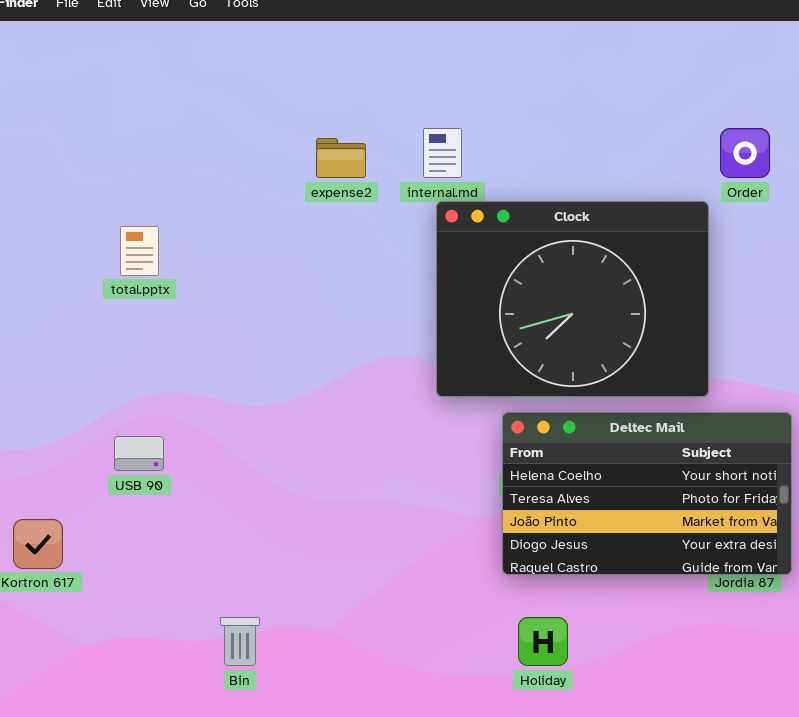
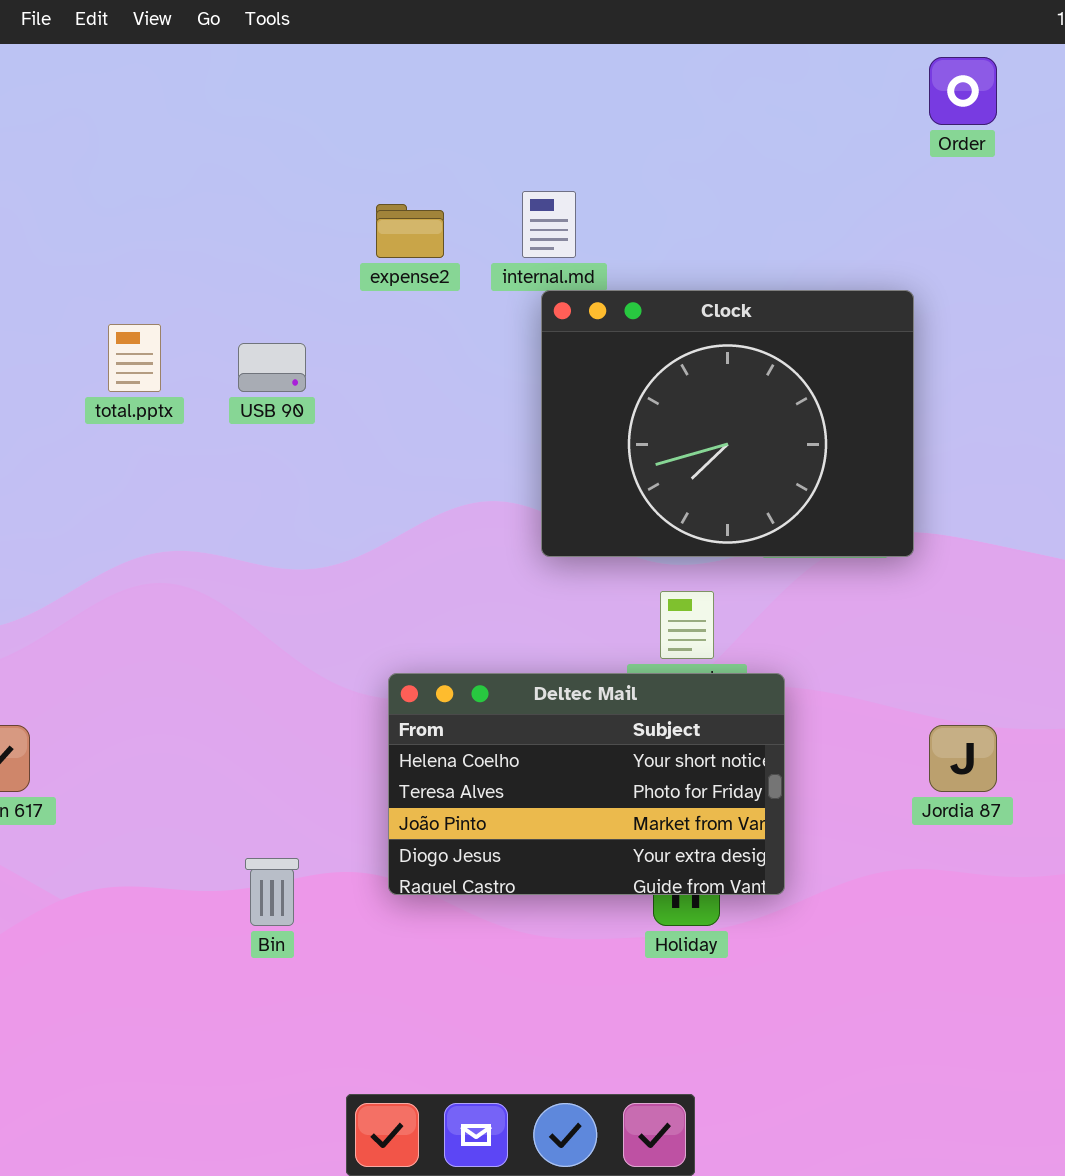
Order: [720,128,770,178] -> [929,57,997,125], moved
Deltec Mail: [502,412,792,575] -> [388,673,785,895], moved
USB 90: [114,436,164,471] -> [238,343,306,392], moved

